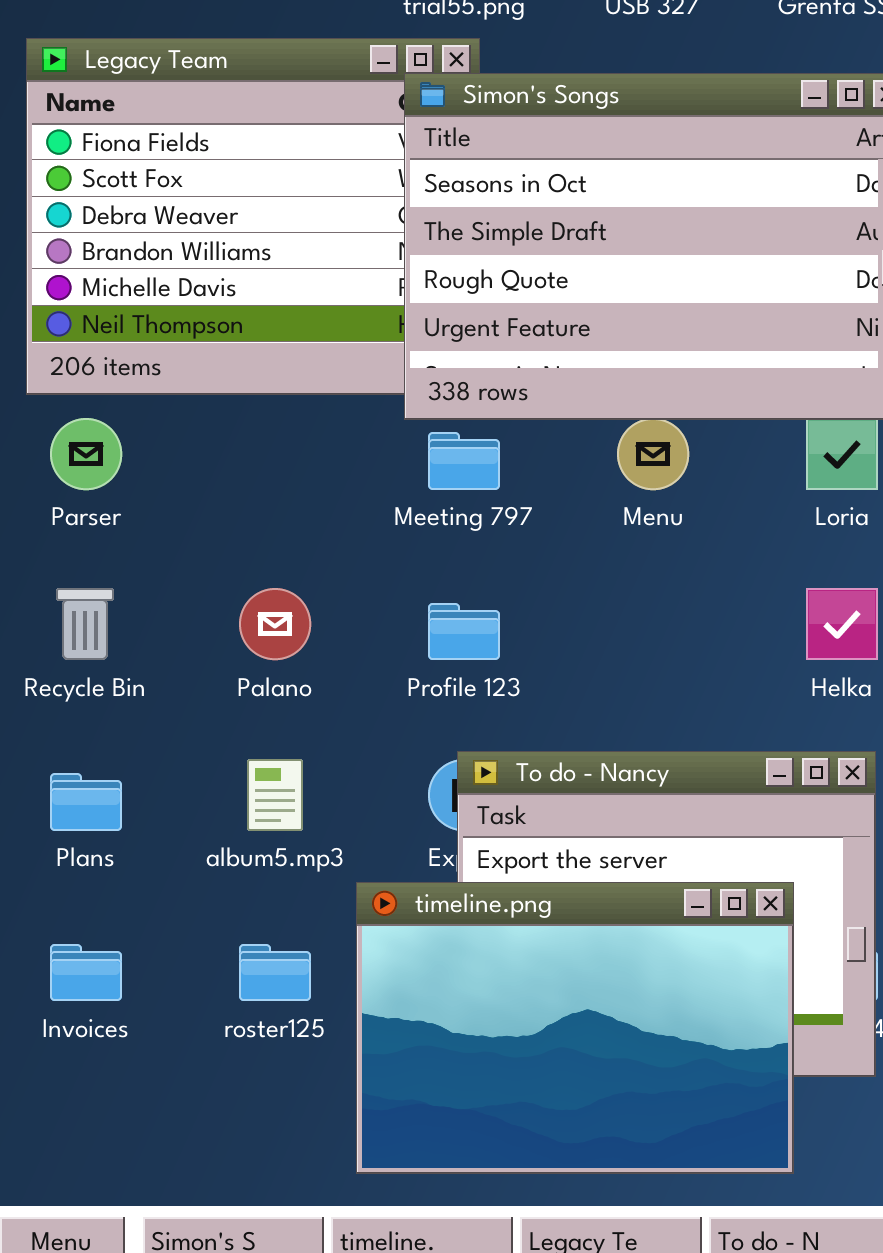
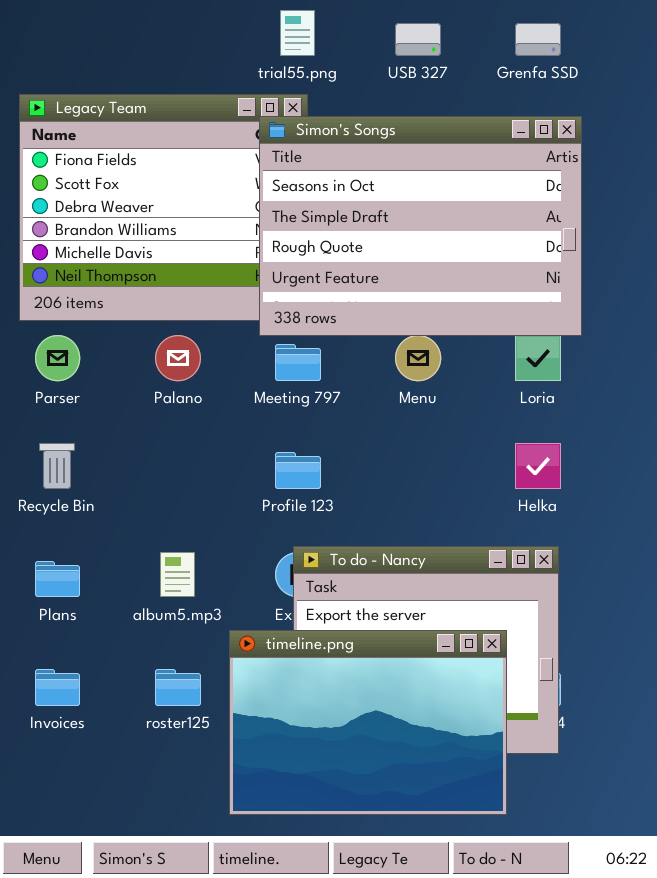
Palano: [239,588,311,660] -> [155,335,201,381], moved

